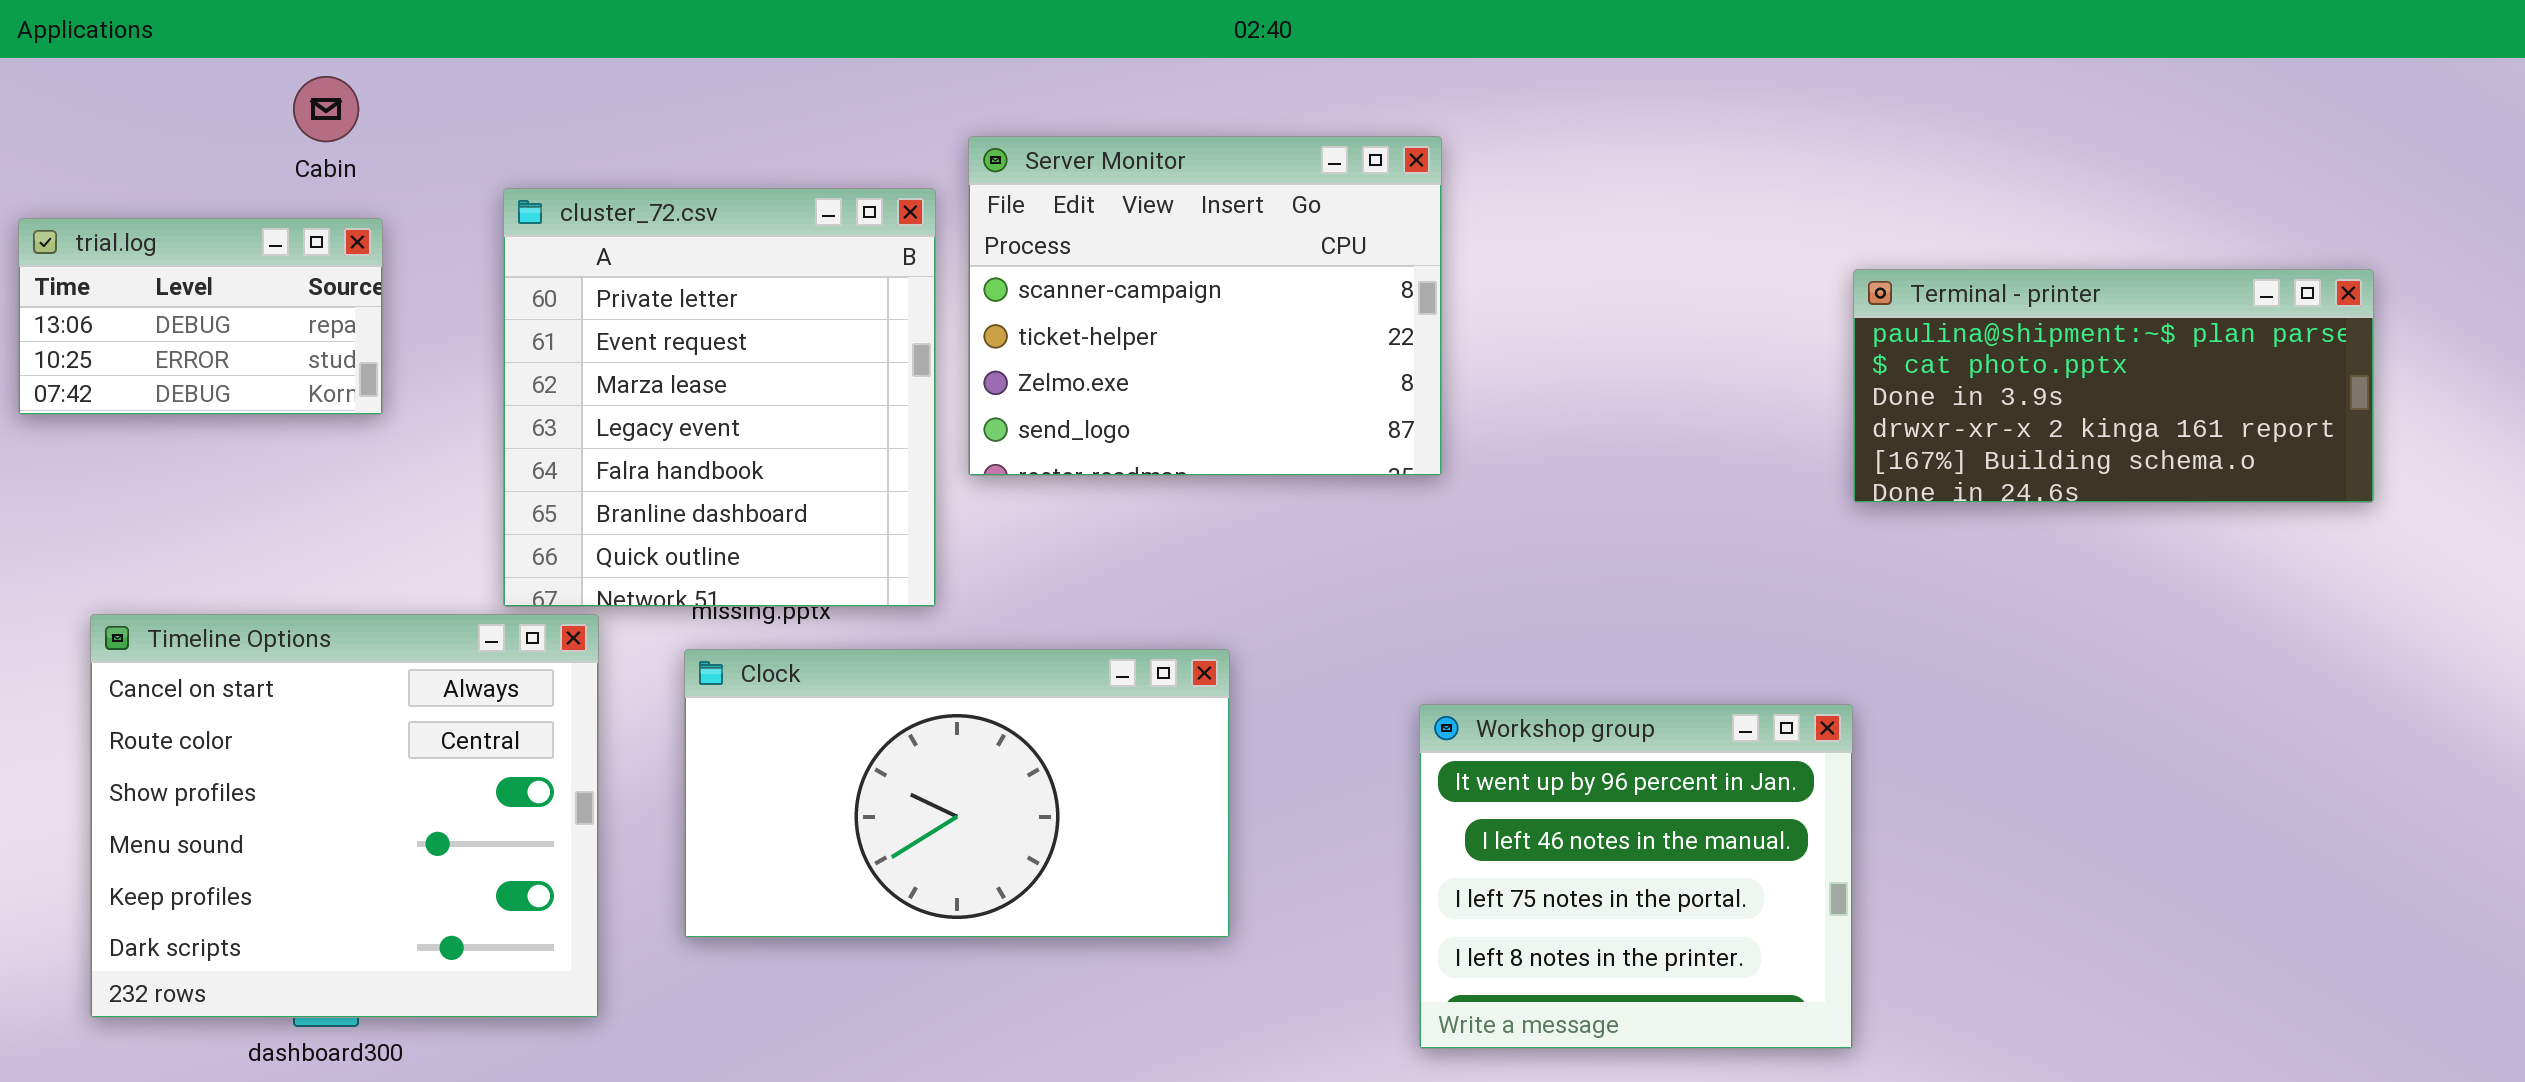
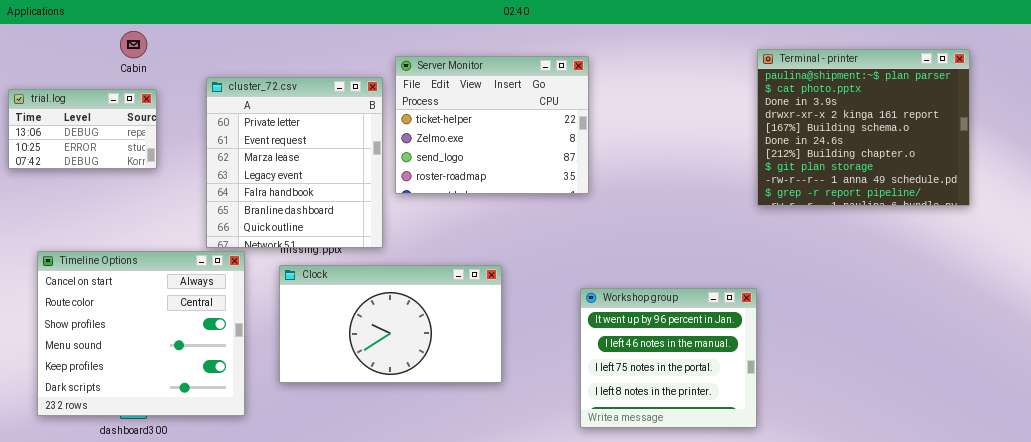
Server Monitor: [968,136,1442,476] -> [395,56,589,194], scrolled down 1 row
Terminal - printer: [1853,269,2374,503] -> [757,49,970,206], resized

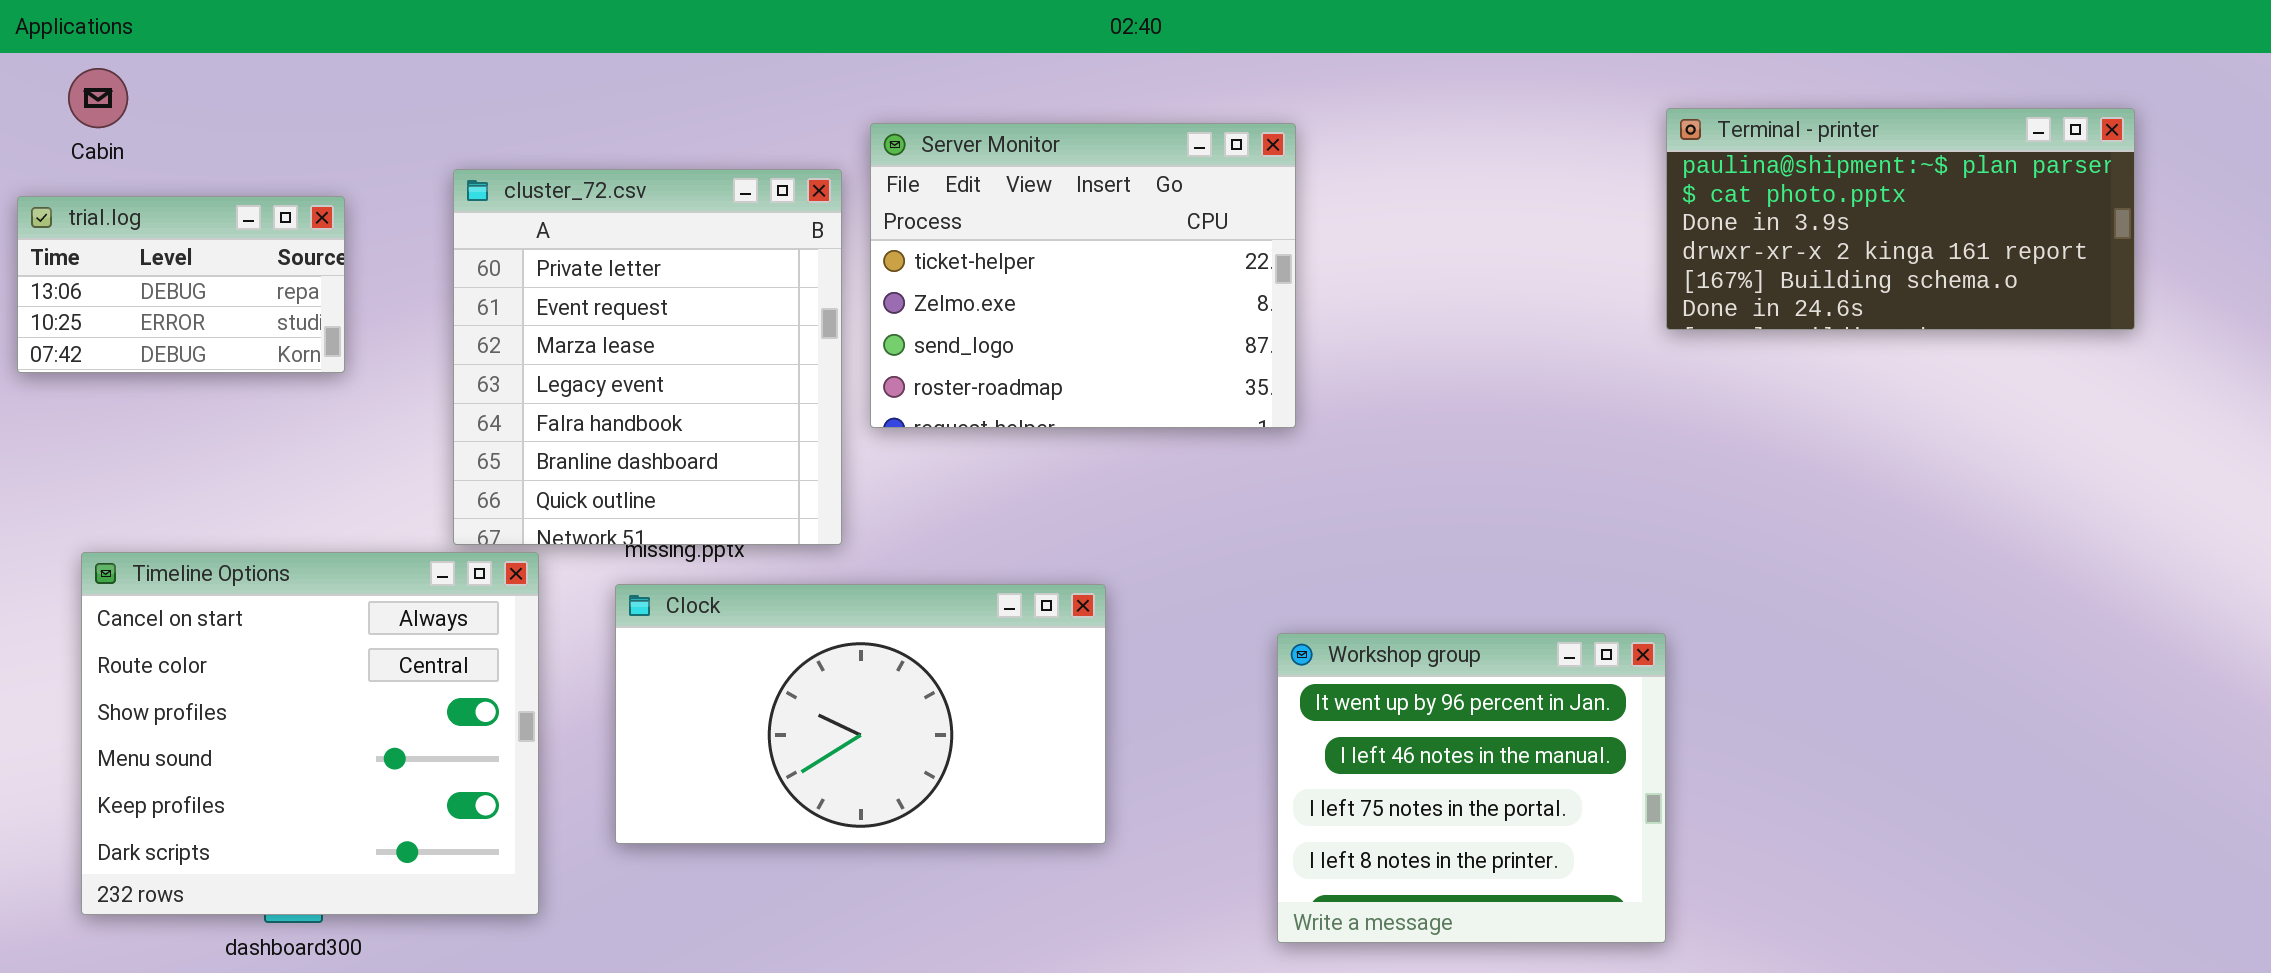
Cabin: [120,31,147,58] -> [68,68,128,128], moved
Terminal - printer: [757,49,970,206] -> [1666,108,2135,330], resized

